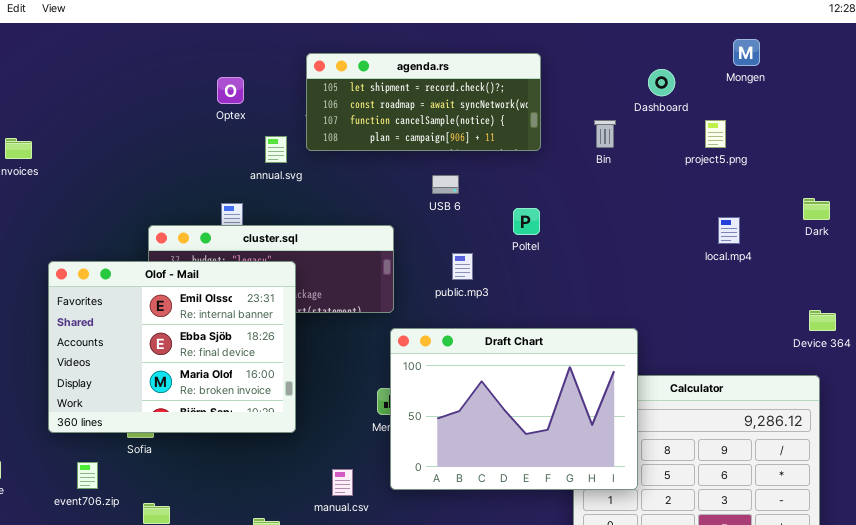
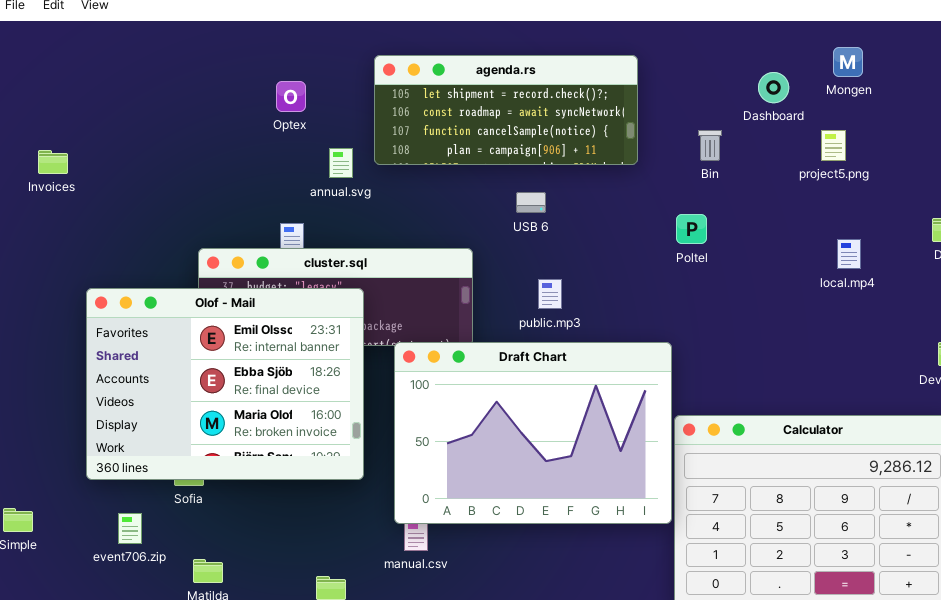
Mongen: [733,39,760,66] -> [833,47,863,77], moved
Poltel: [513,208,540,235] -> [676,214,707,244], moved
Draft Chart: [390,328,638,490] -> [394,342,672,524], moved

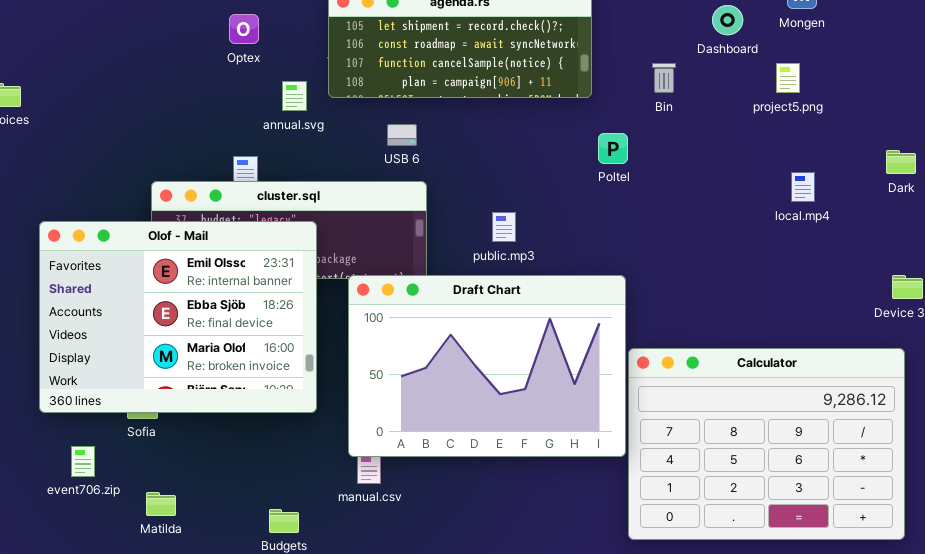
USB 6: [516,192,546,213] -> [387,124,417,146], moved
Poltel: [676,214,707,244] -> [598,133,628,164], moved

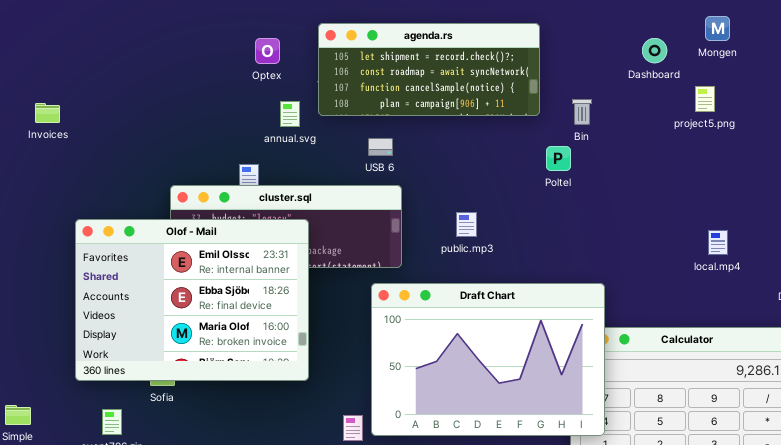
Optex: [229,14,259,44] -> [255,38,280,64], moved
Bin: [652,63,676,93] -> [572,99,592,125], moved
local.mp4: [791,172,815,202] -> [708,230,728,255], moved
Draft Chart: [348,275,626,457] -> [371,283,605,436], moved

